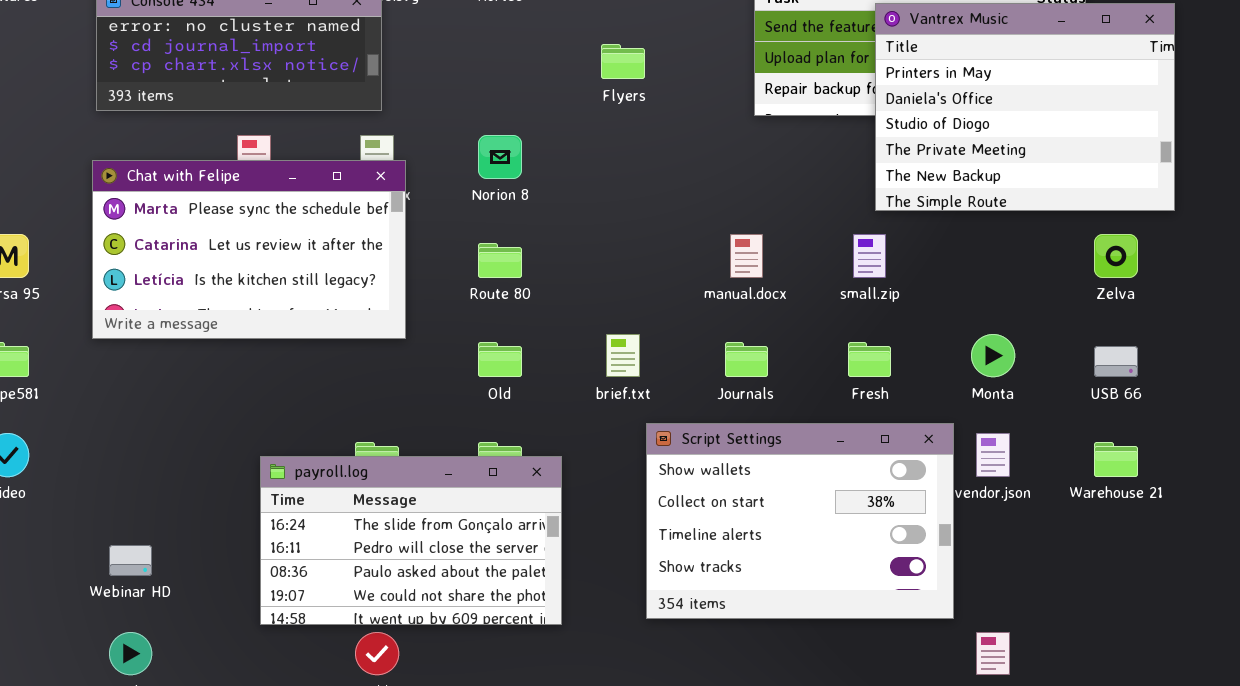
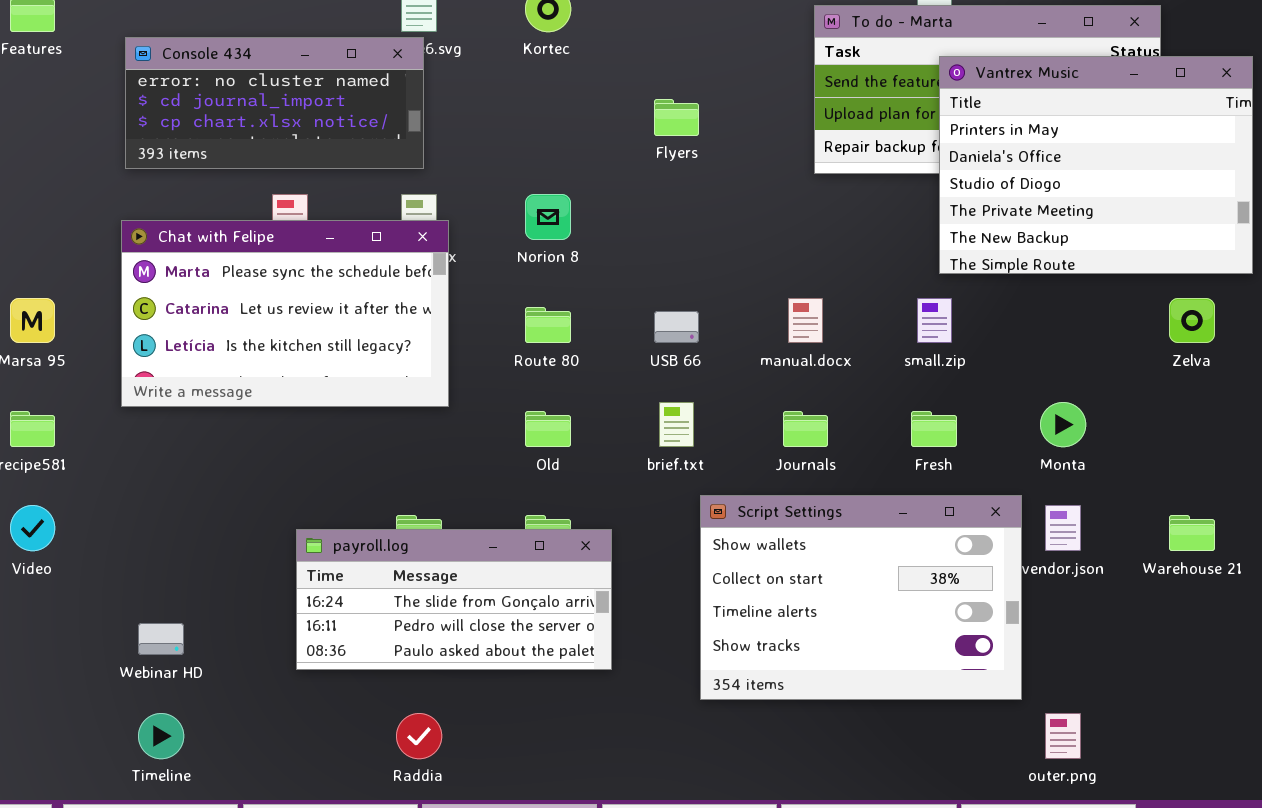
USB 66: [1094,346,1138,377] -> [654,311,699,343], moved
payroll.log: [260,456,562,625] -> [296,529,612,670], resized

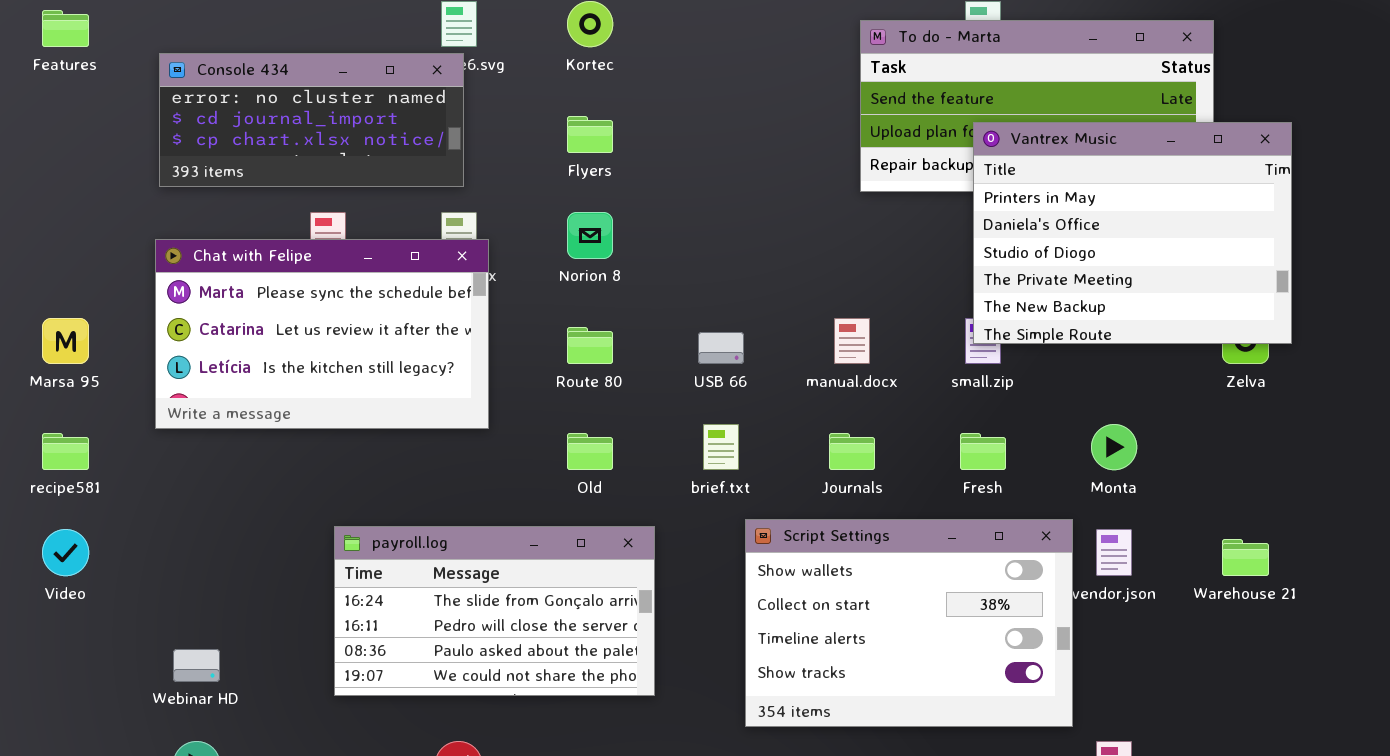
Vantrex Music: [939,56,1253,274] -> [973,122,1292,344], moved
Flyers: [654,99,699,136] -> [567,116,613,153], moved
payroll.log: [296,529,612,670] -> [334,526,655,696], resized

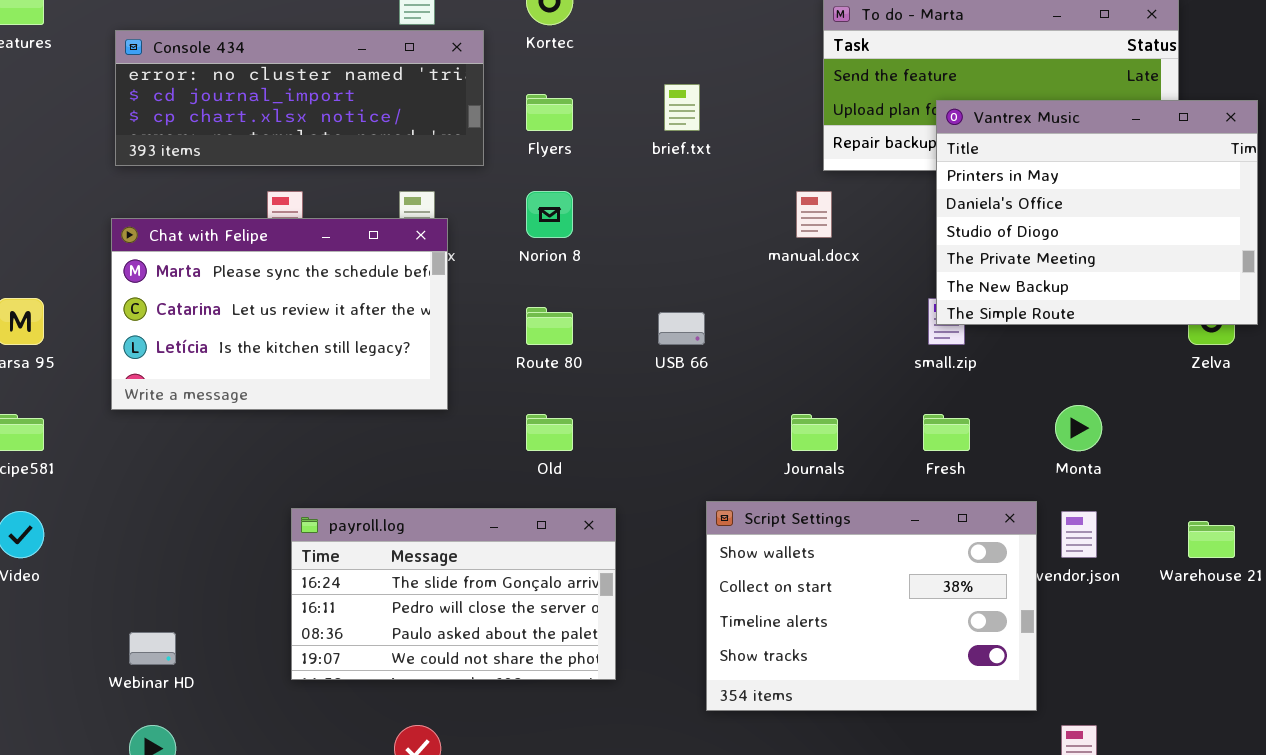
Console 434: [159,53,464,187] -> [115,30,484,166], resized
manual.docx: [834,318,870,364] -> [796,191,832,238], moved
brief.txt: [703,424,739,470] -> [664,84,700,131], moved

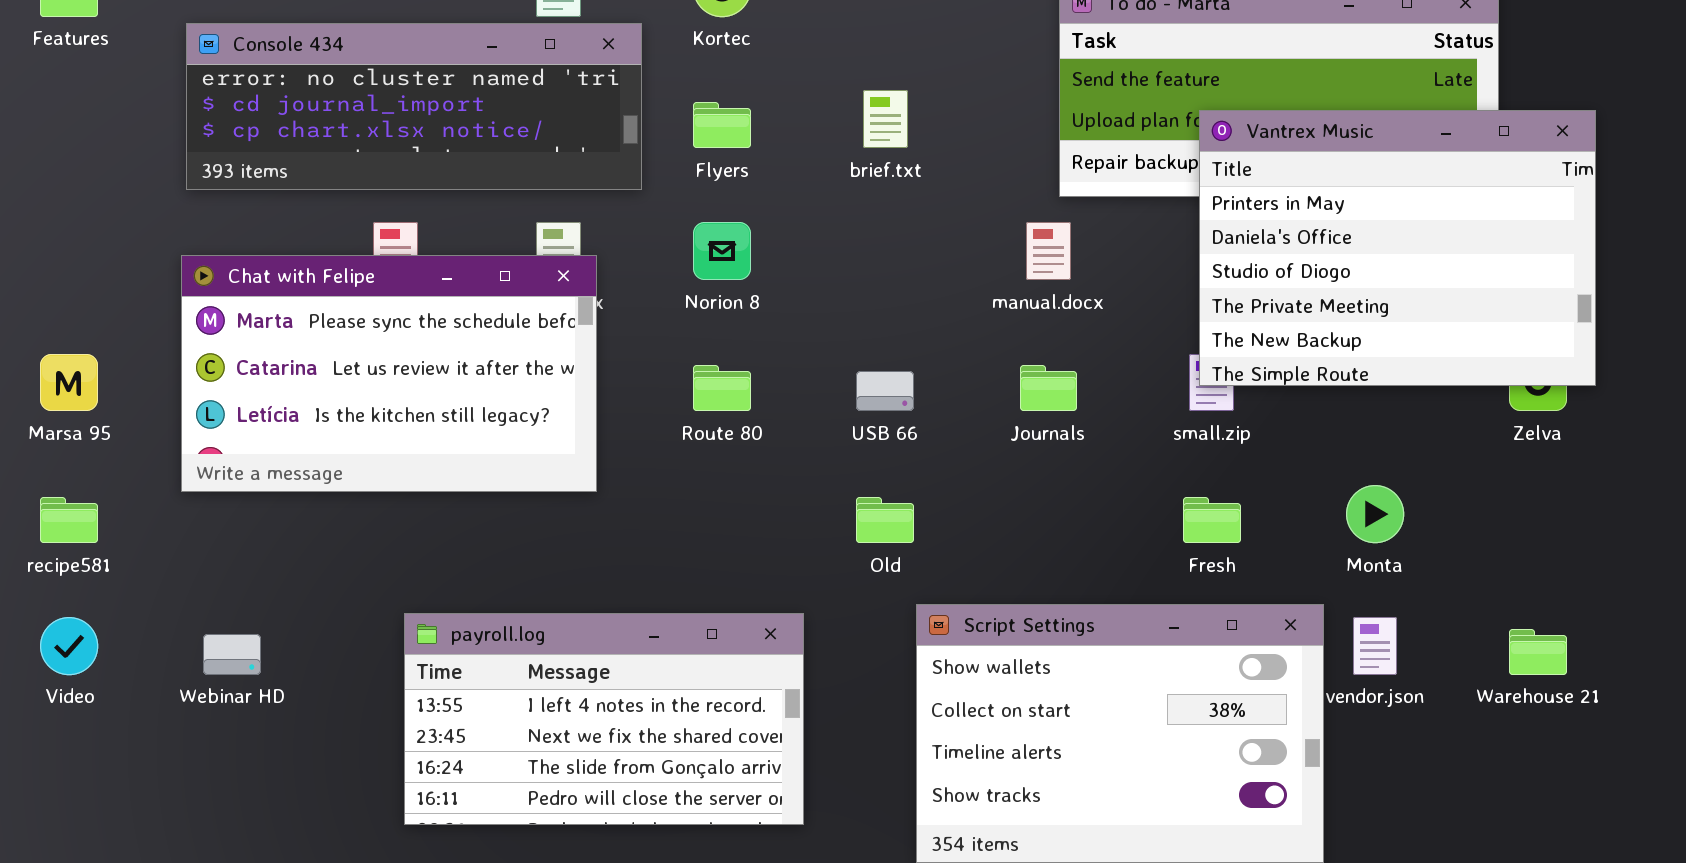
Old: [526,414,573,451] -> [856,497,914,543], moved
Journals: [791,414,838,451] -> [1020,365,1077,411], moved
payroll.log: [291,508,616,680] -> [404,613,804,825], scrolled up 2 rows
Webinar HD: [129,632,176,665] -> [203,634,261,675], moved

